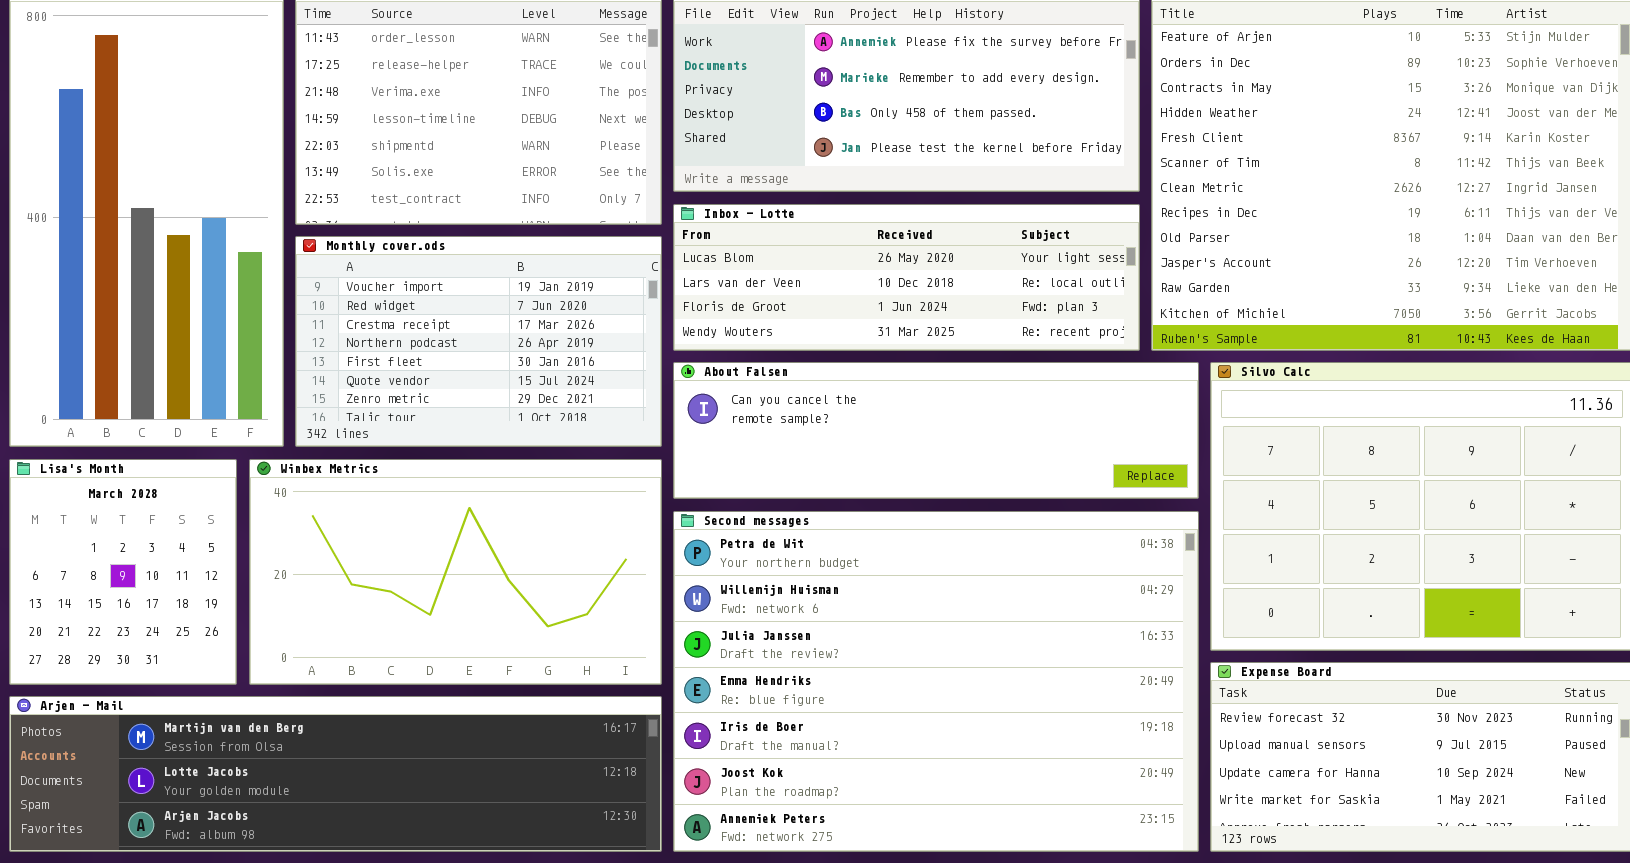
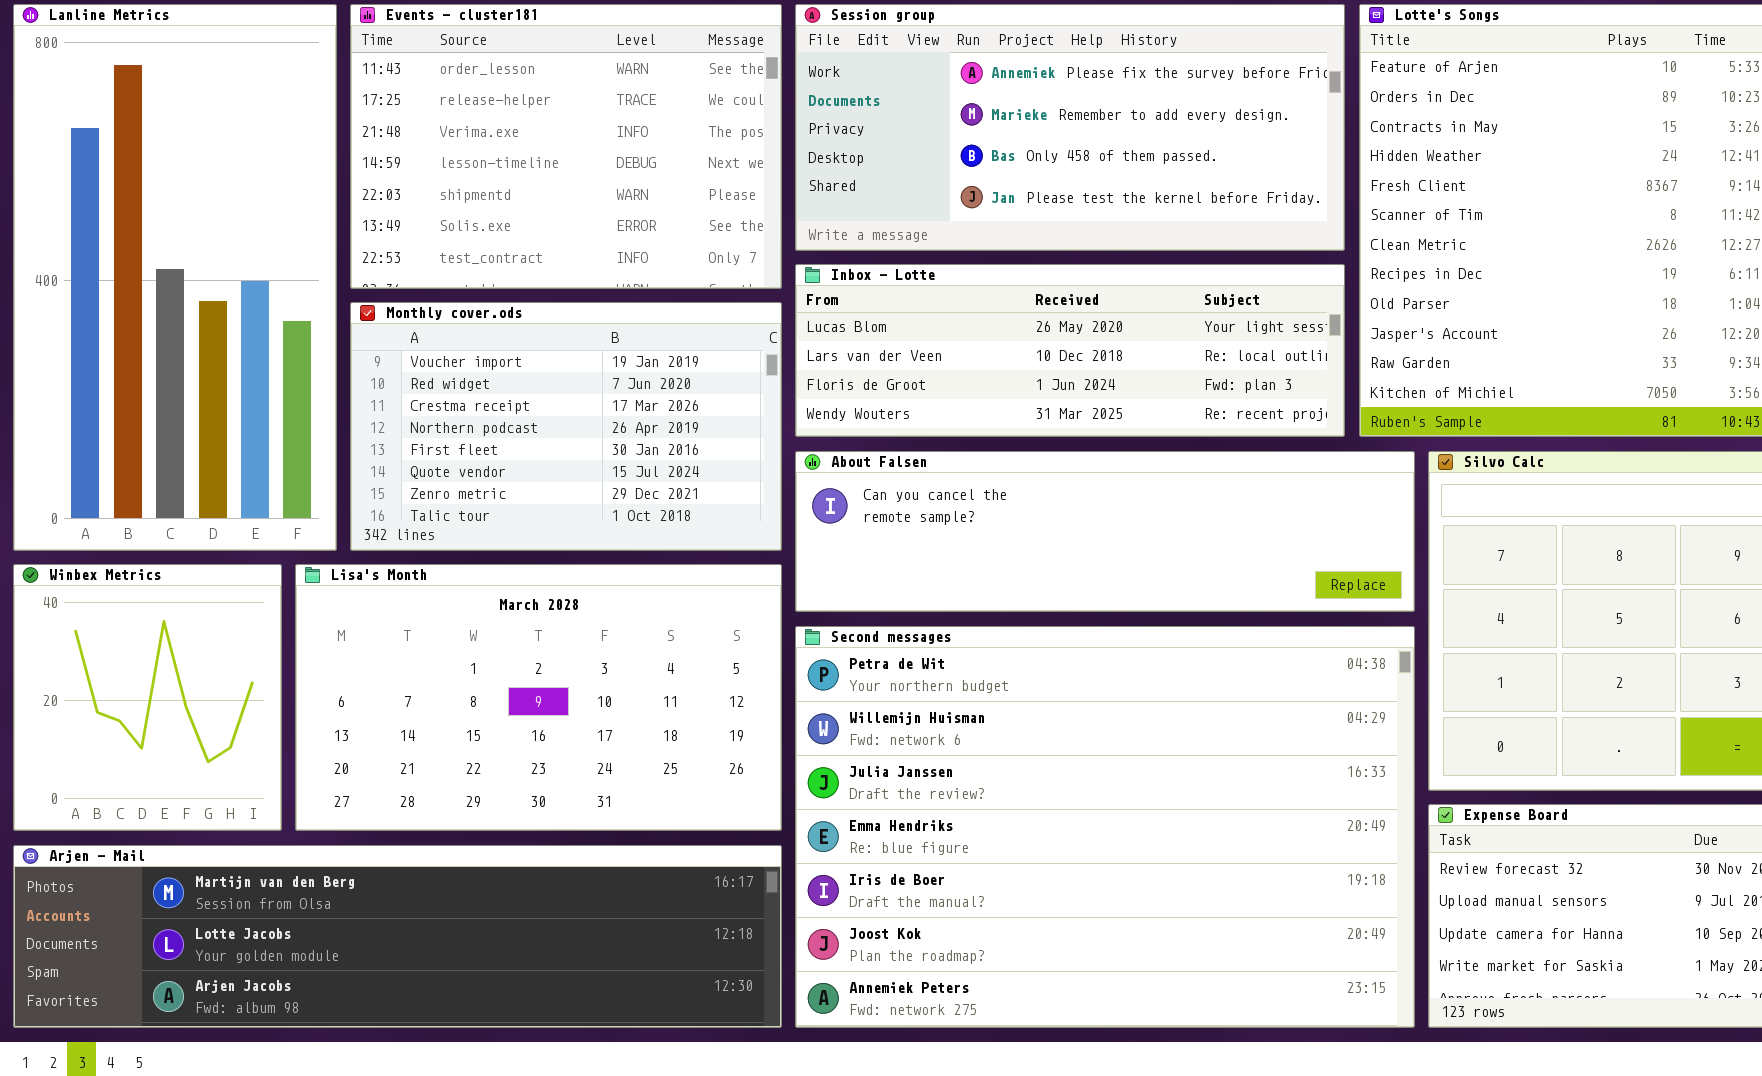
Lisa's Month: [9,459,237,685] -> [295,564,782,831], moved, resized
Winbex Metrics: [249,459,662,685] -> [13,564,282,831], moved, resized

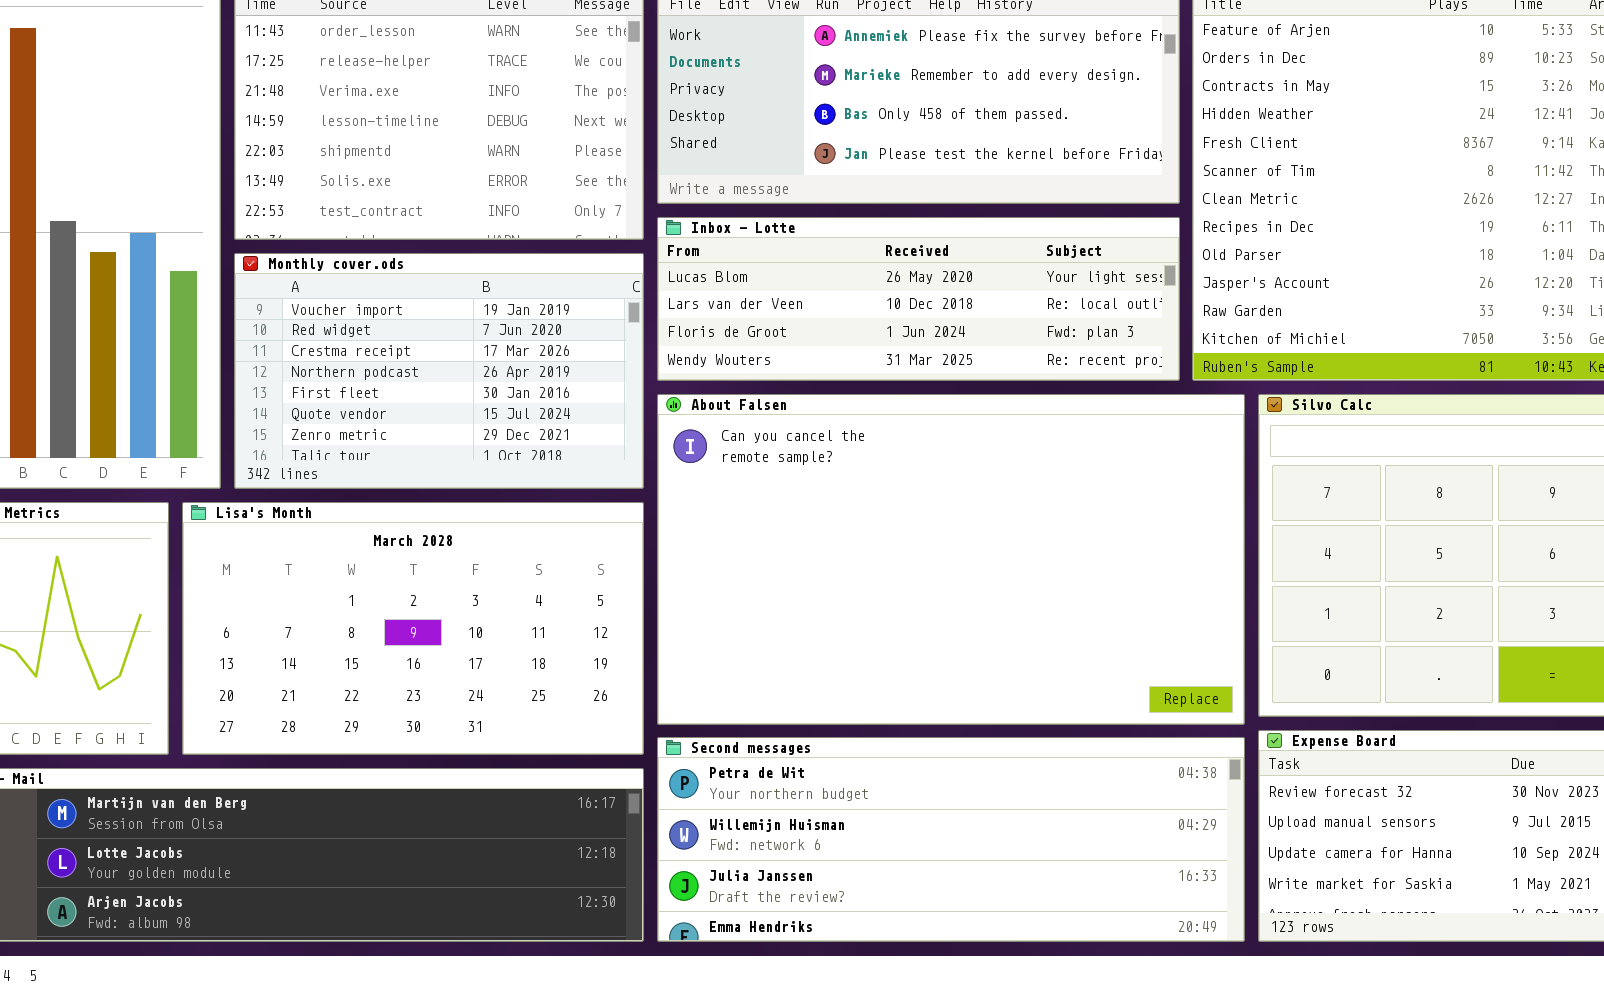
About Falsen: [795,451,1415,612] -> [657,394,1245,725], resized
Second messages: [795,626,1415,1028] -> [657,737,1245,942], resized

